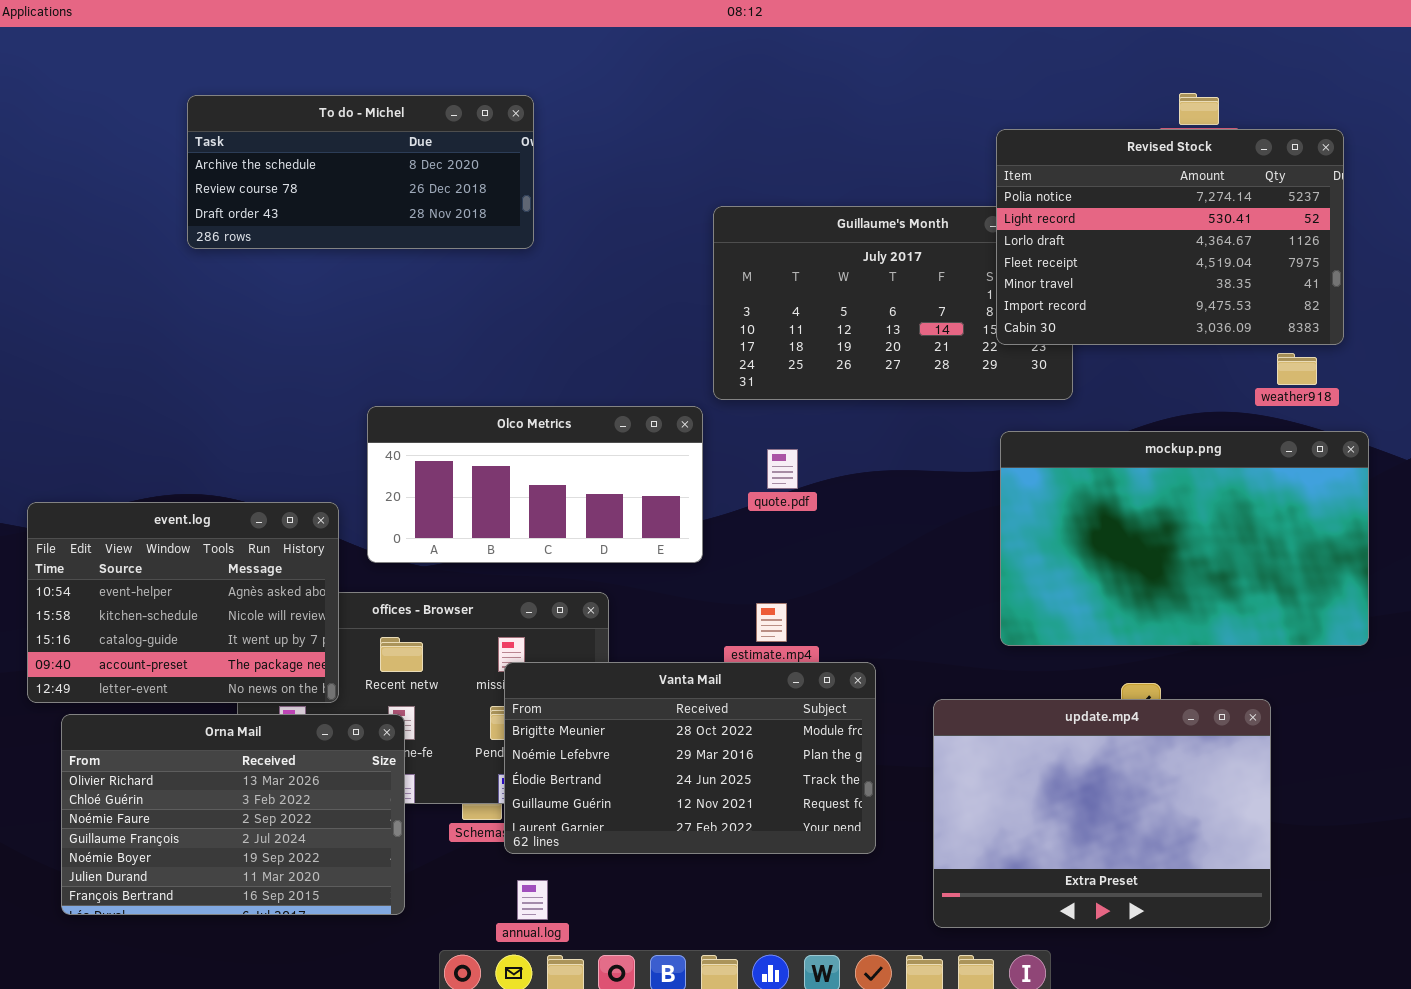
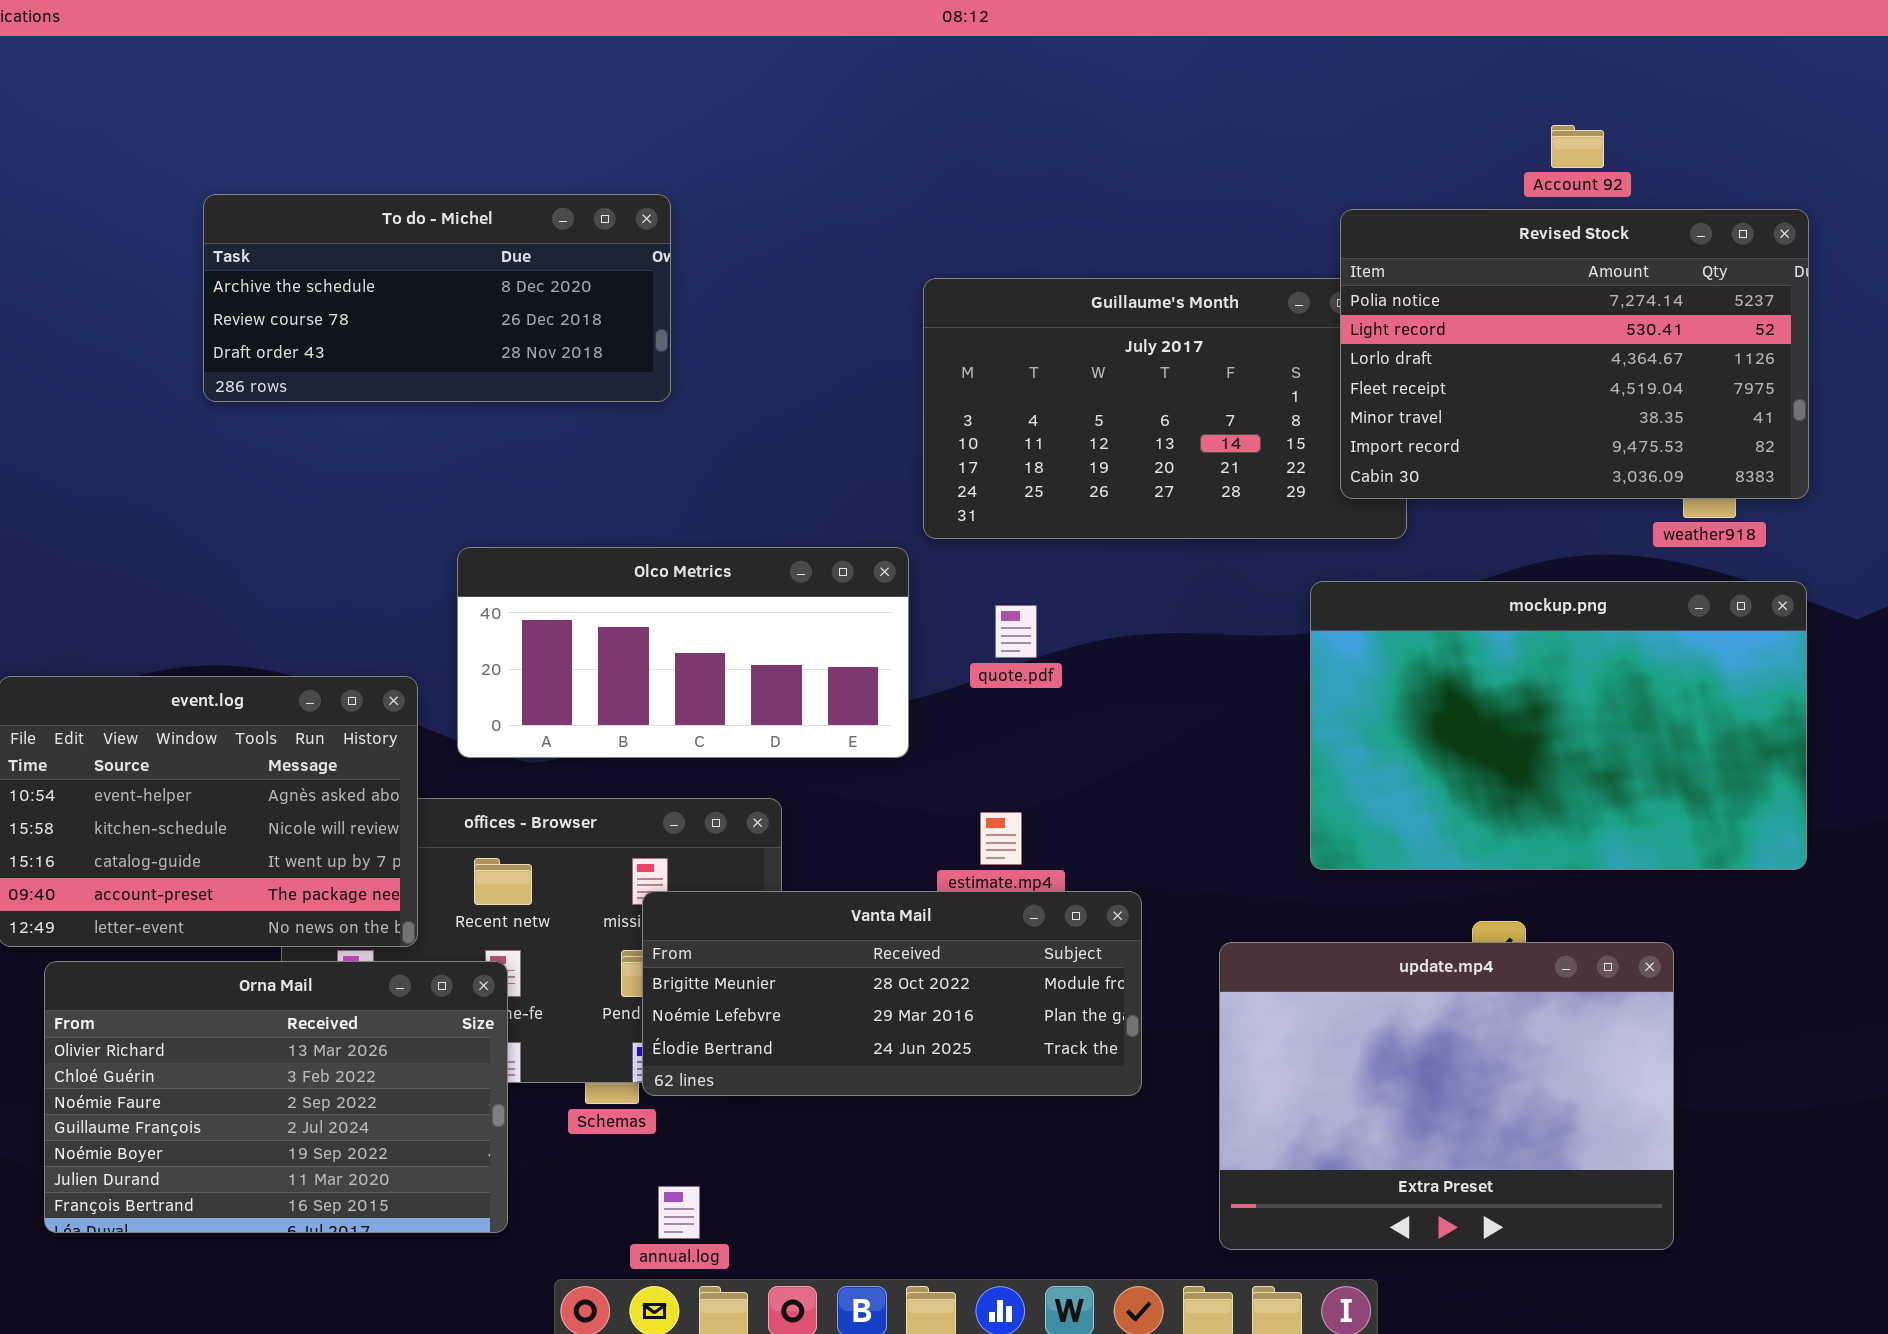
To do - Michel: [187,95,534,249] -> [203,194,671,402], moved
Revised Stock: [996,129,1344,345] -> [1340,209,1809,499], moved
Vanta Mail: [504,662,876,854] -> [642,891,1142,1096], resized

